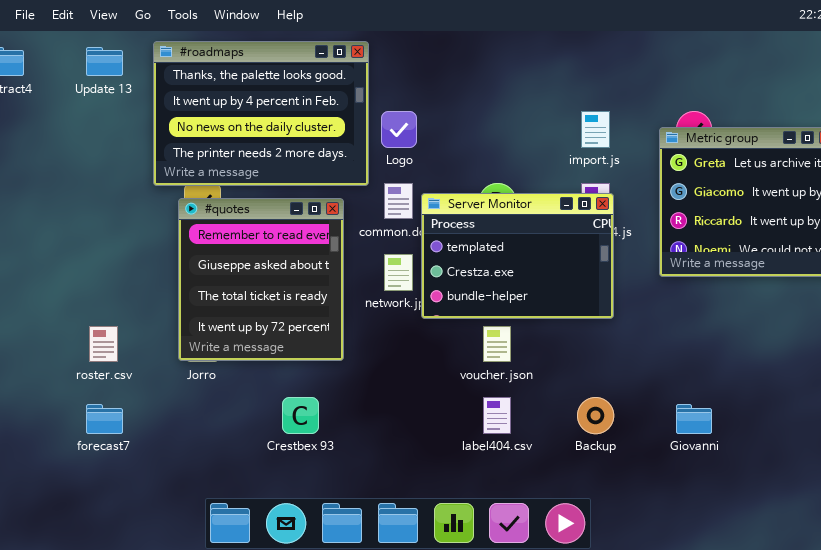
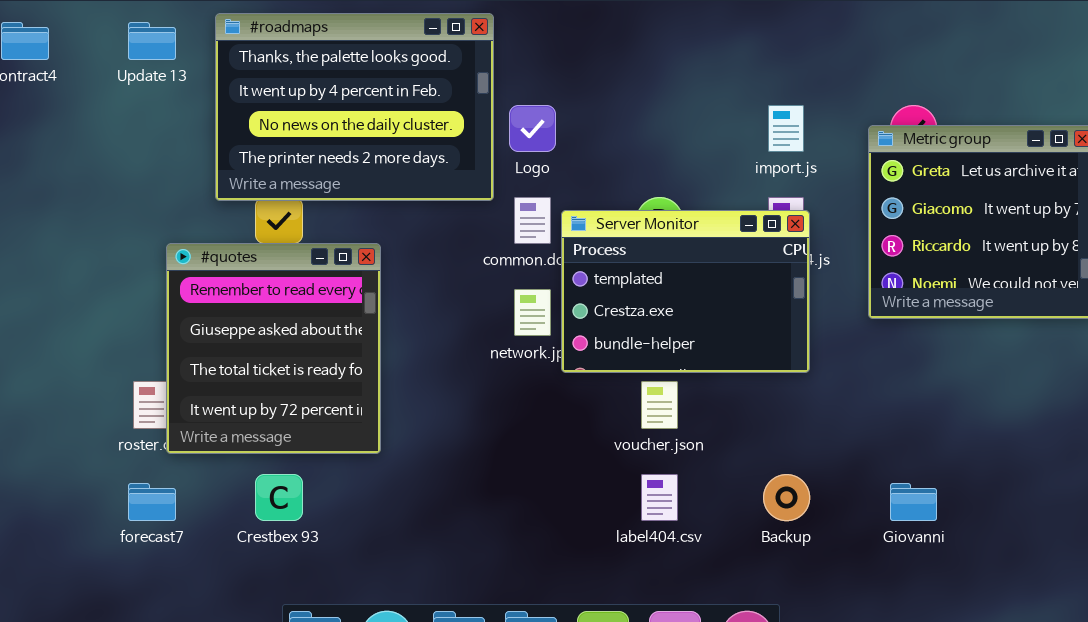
#quotes: [178,198,344,361] -> [166,243,381,454], moved
Crestbex 93: [282,397,319,434] -> [255,474,303,521], moved

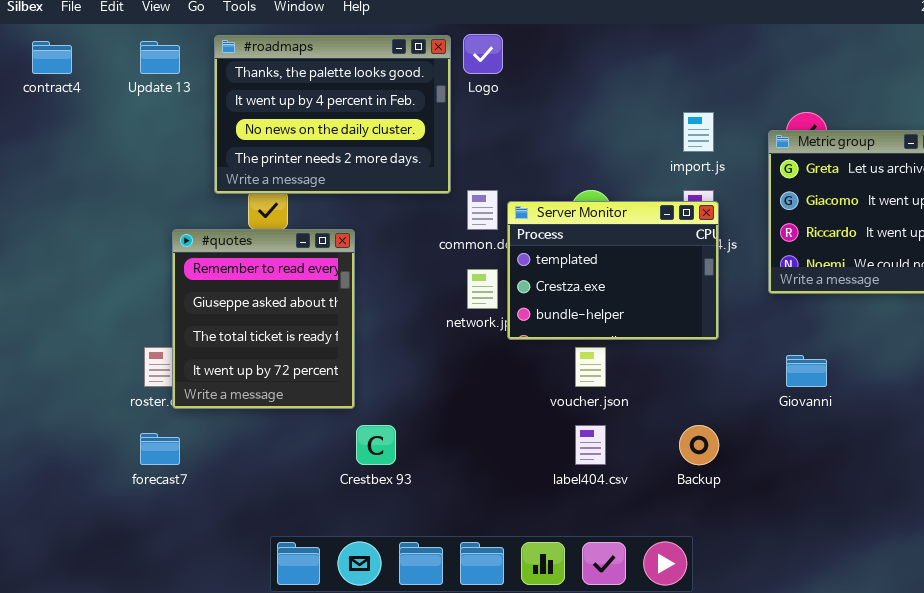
Logo: [509,105,556,152] -> [463,34,503,74], moved
Crestbex 93: [255,474,303,521] -> [356,425,396,465], moved
Giovanni: [890,483,937,521] -> [786,355,827,387], moved

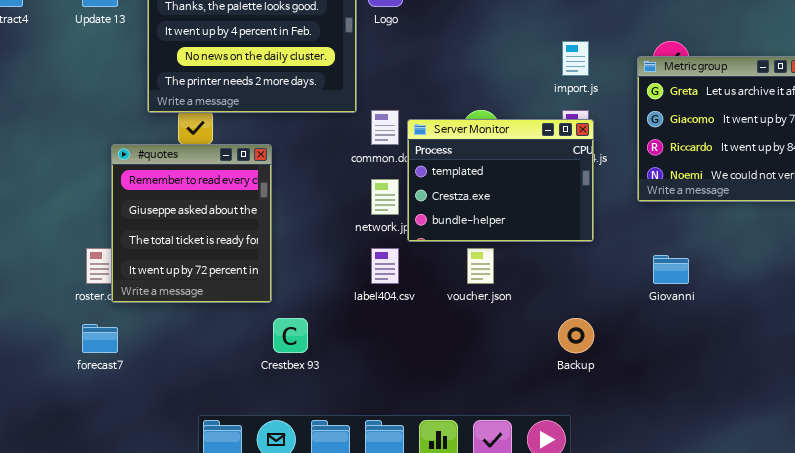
label404.csv: [575,425,606,465] -> [371,248,399,284], moved

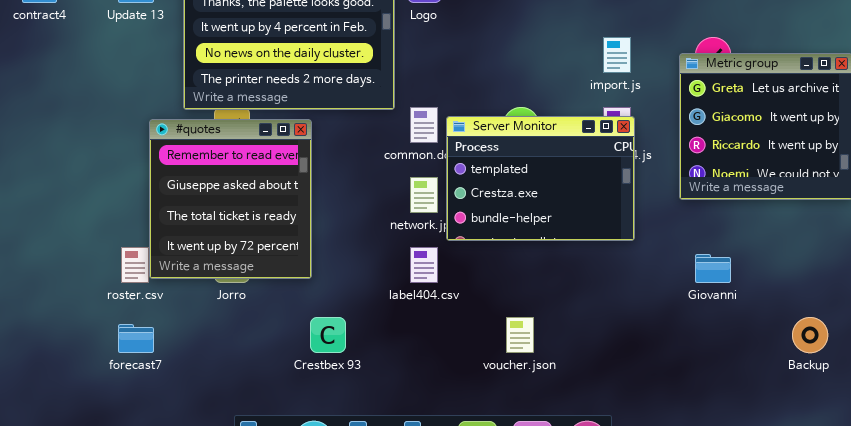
#quotes: [111,144,272,303] -> [149,119,312,279], moved
voucher.json: [467,248,494,284] -> [506,317,534,353], moved
Backup: [558,318,594,353] -> [792,317,828,353], moved

